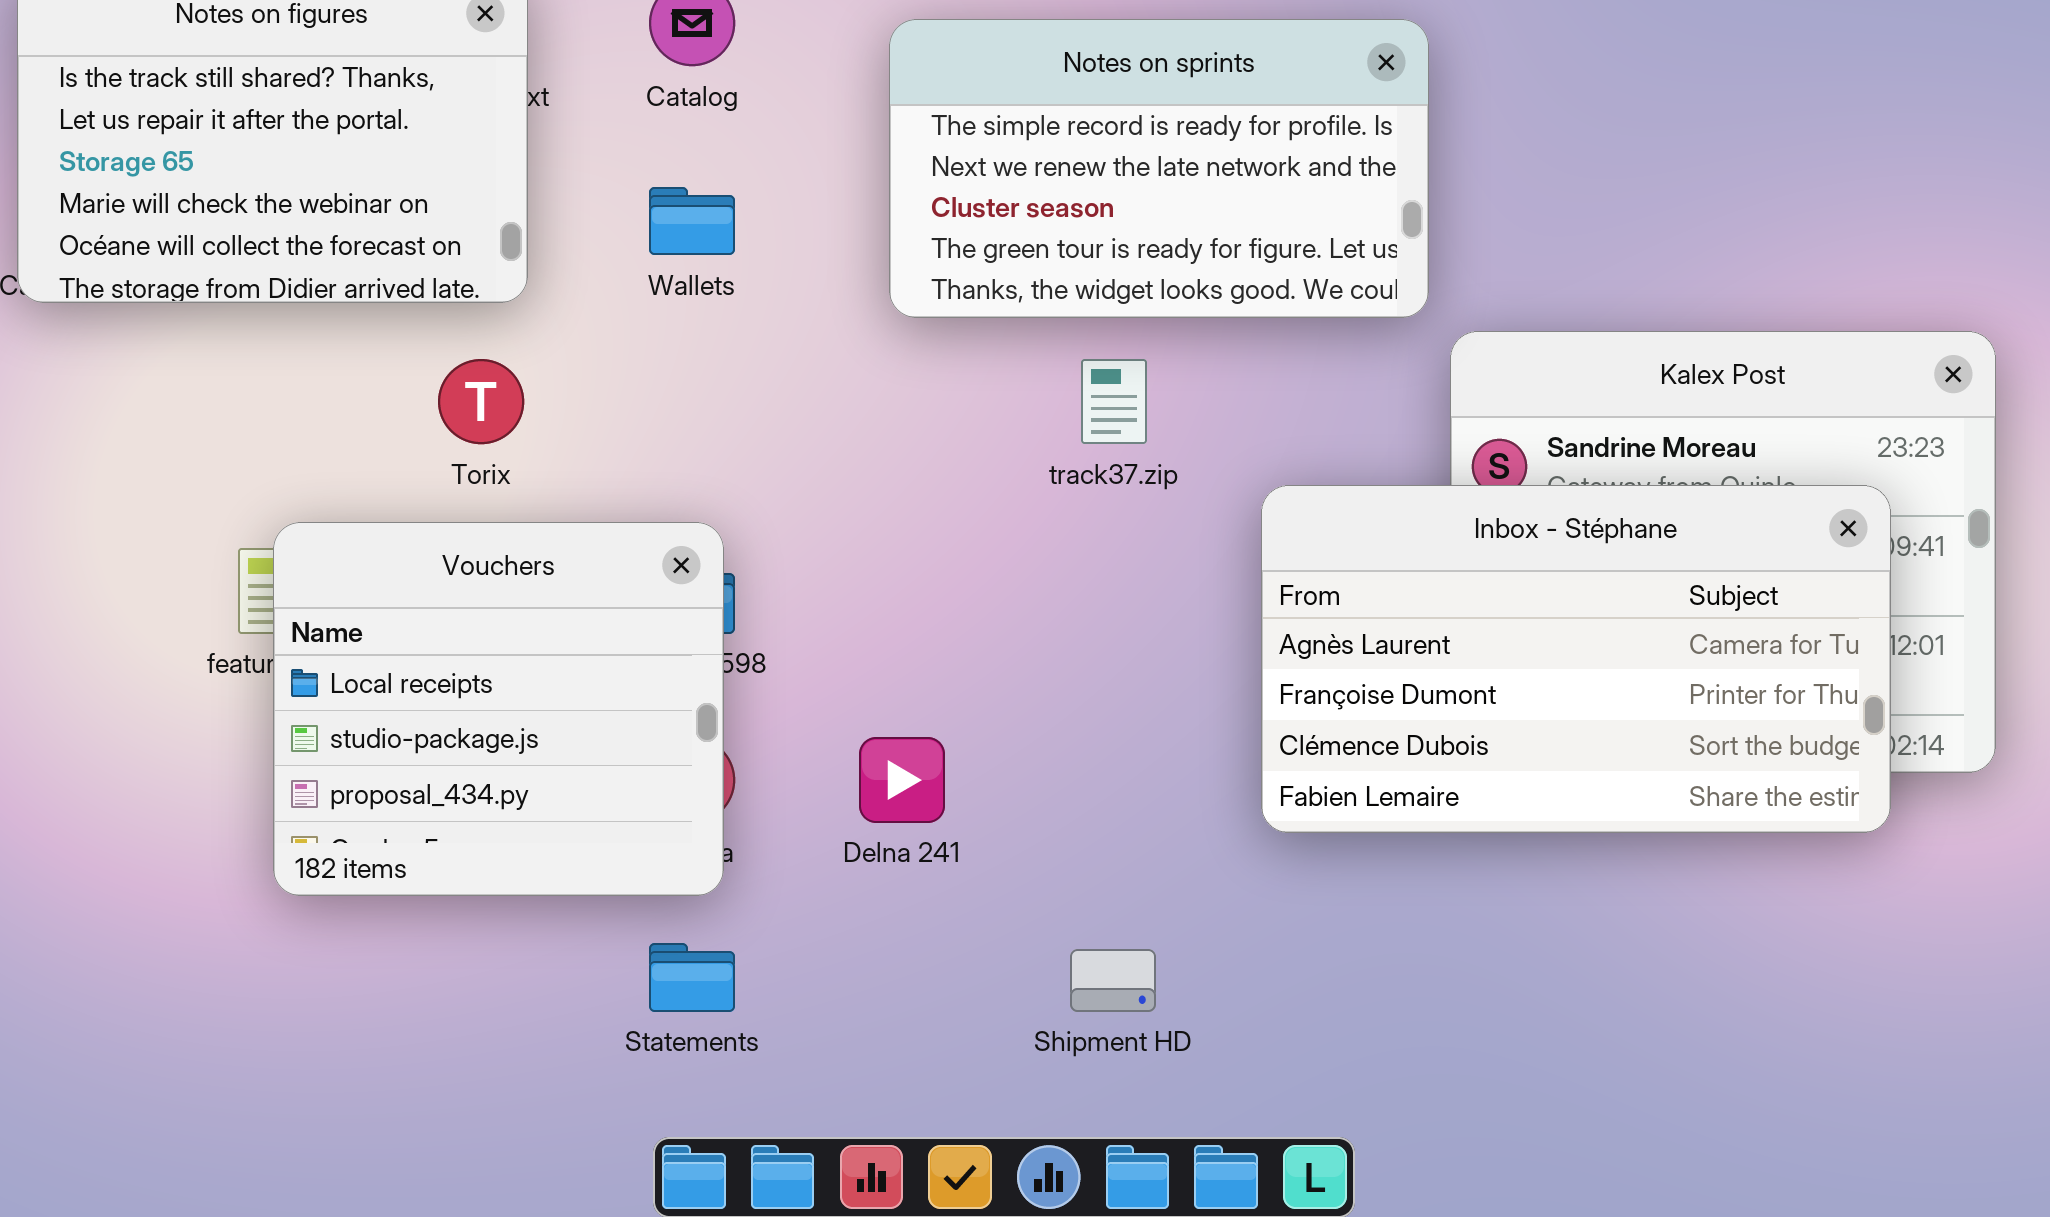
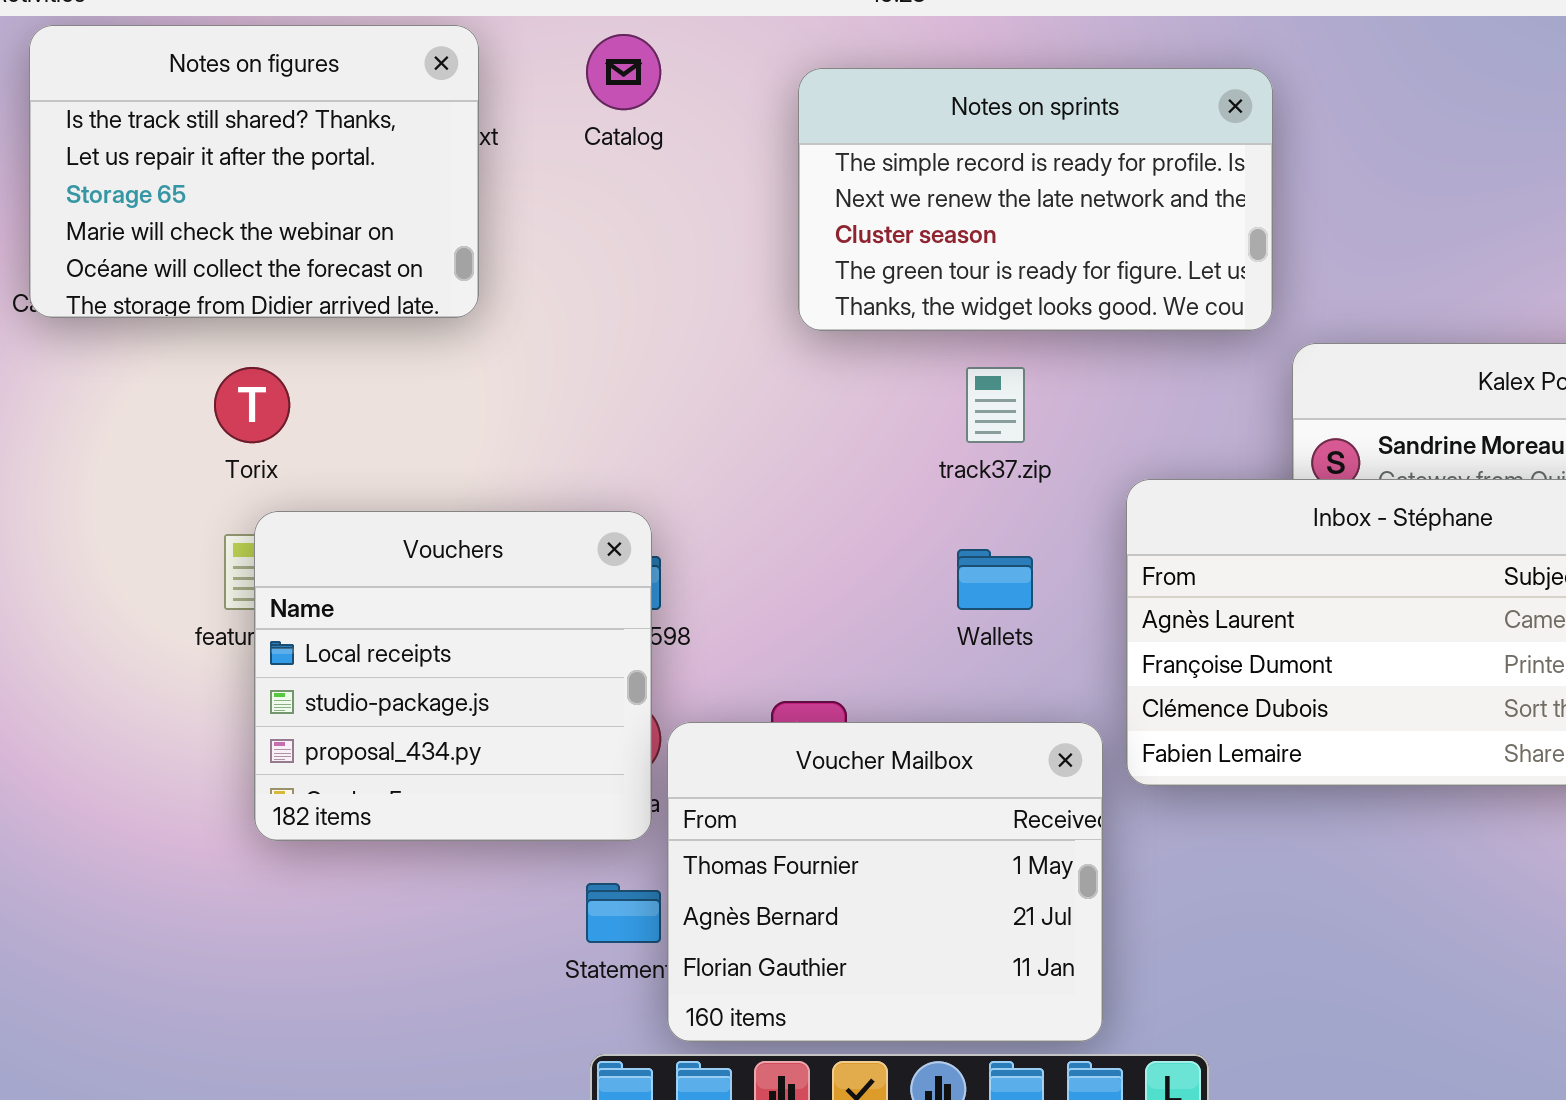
Wallets: [649,187,735,255] -> [957,549,1033,610], moved
Torix: [438,359,524,444] -> [214,367,290,443], moved
Voucher Mailbox: none -> [667,722,1103,1042], opened

